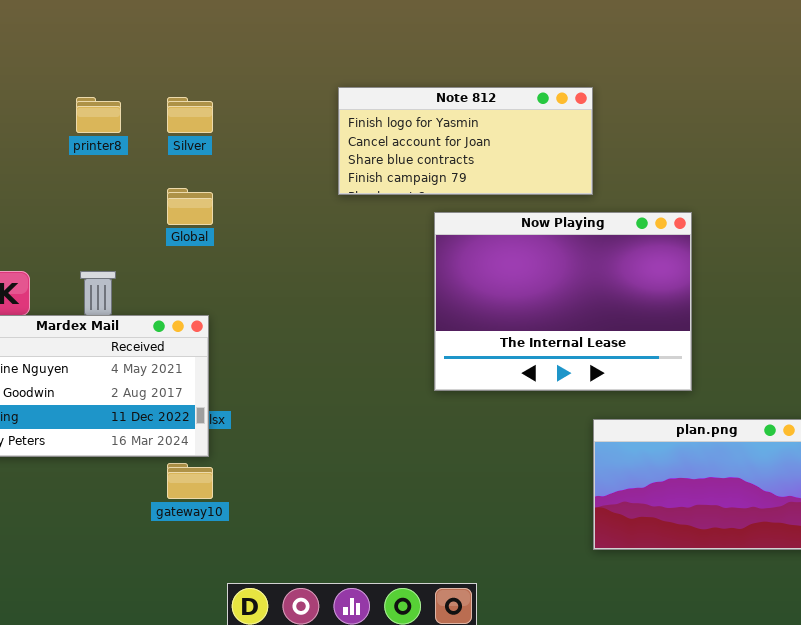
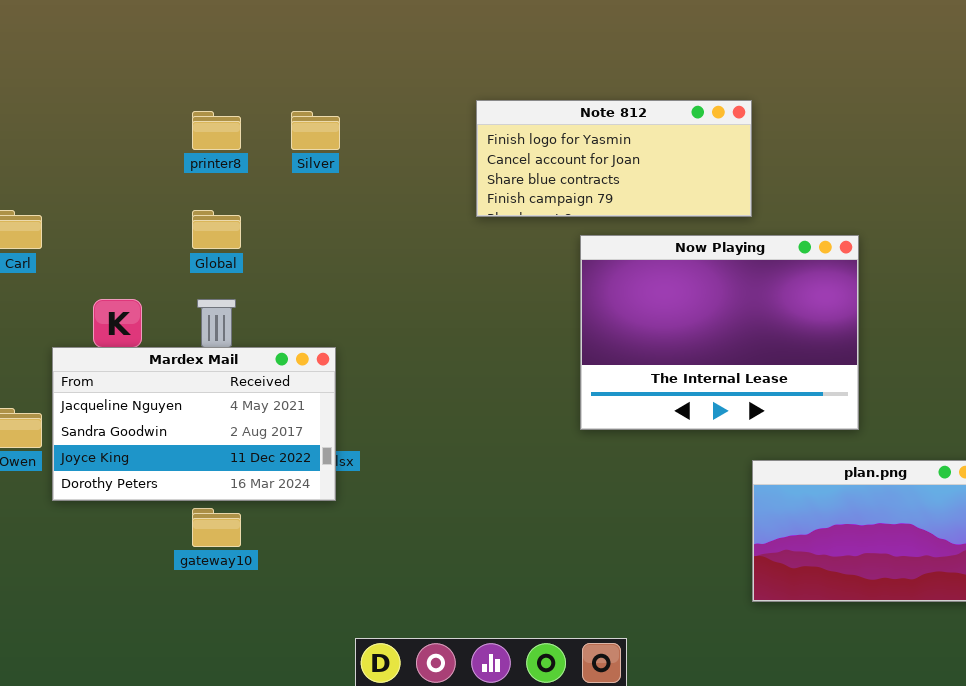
Global: [167,188,213,225] -> [192,210,241,249], moved
gateway10: [167,463,213,499] -> [192,508,241,547], moved

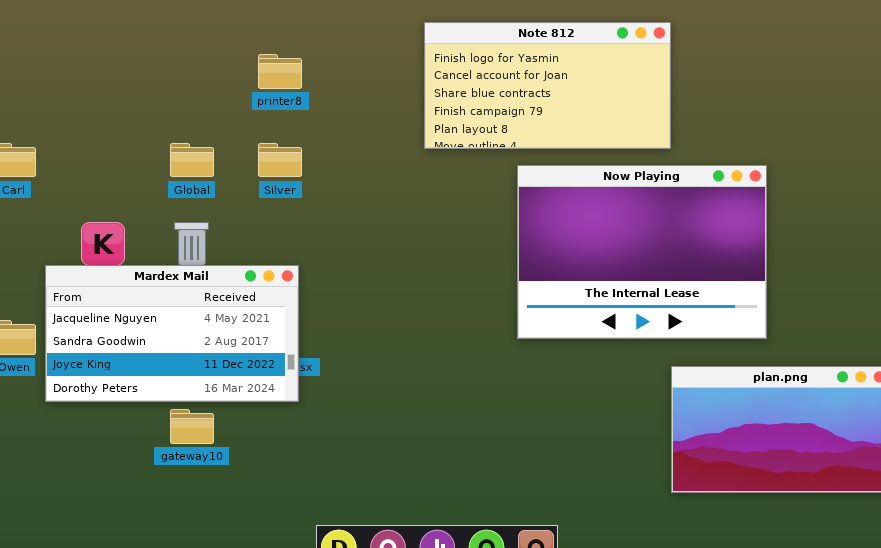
Note 812: [476,100,752,217] -> [424,22,671,149], resized
printer8: [192,111,241,150] -> [258,54,302,89], moved
Silver: [291,111,340,150] -> [258,143,302,177], moved

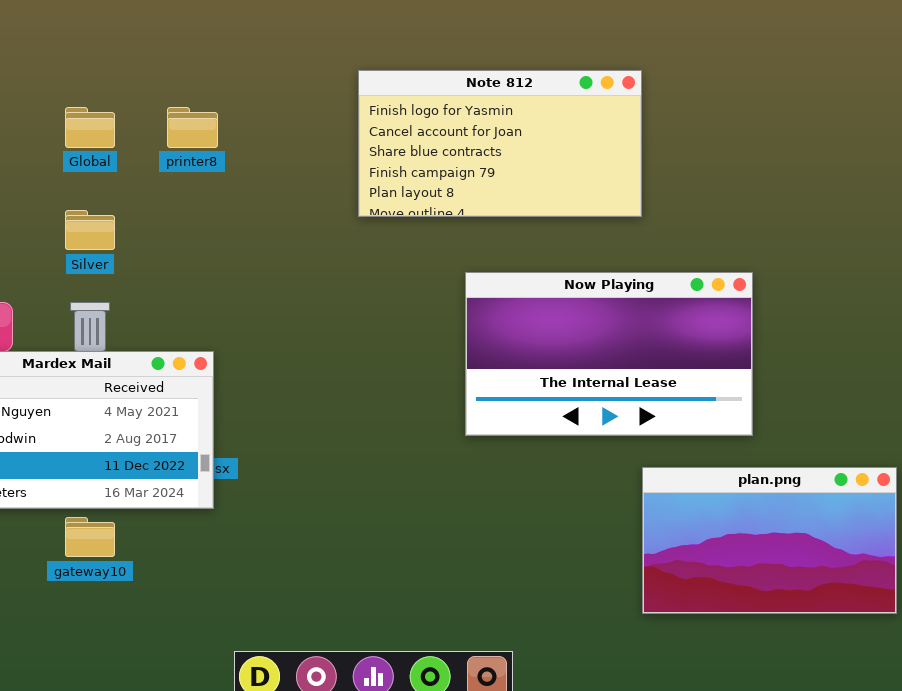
Global: [170,143,214,177] -> [65,107,115,148], moved
Silver: [258,143,302,177] -> [65,210,115,250], moved
Now Playing: [517,165,767,339] -> [465,272,753,436], resized

